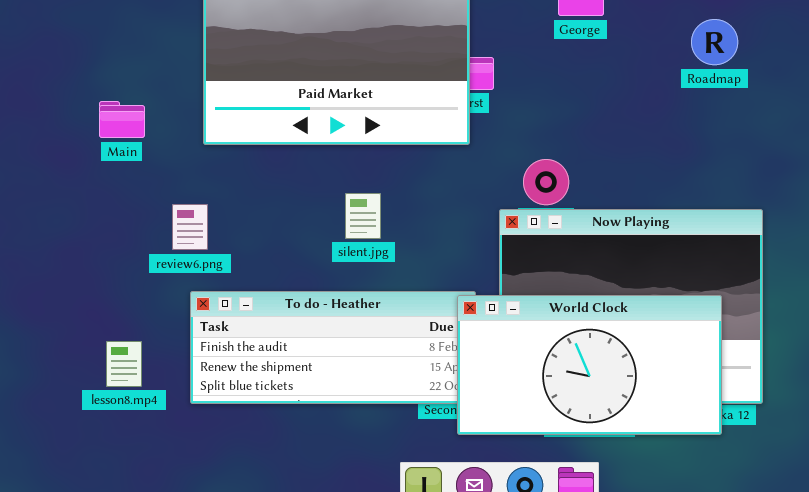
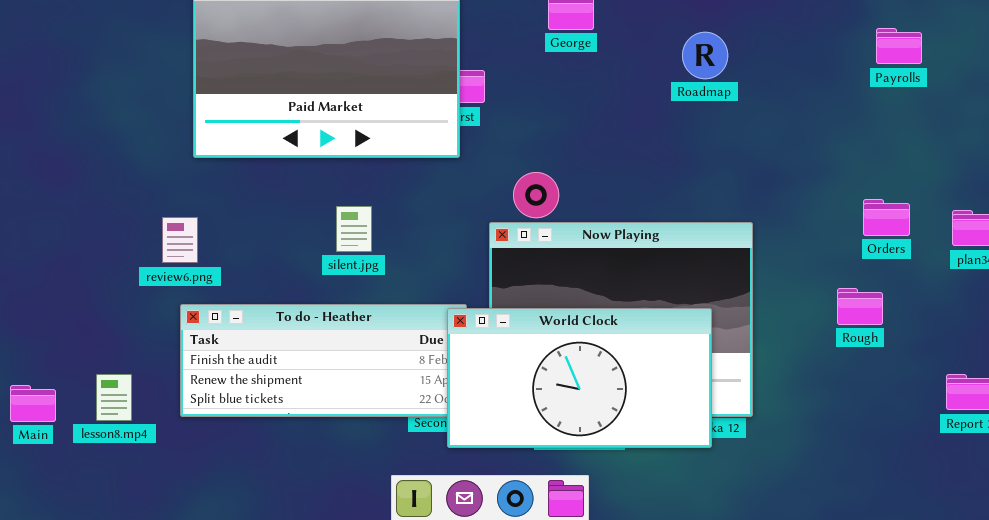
Main: [99,101,145,138] -> [10,385,56,422], moved
lesson8.mp4: [106,341,142,387] -> [96,374,132,421], moved

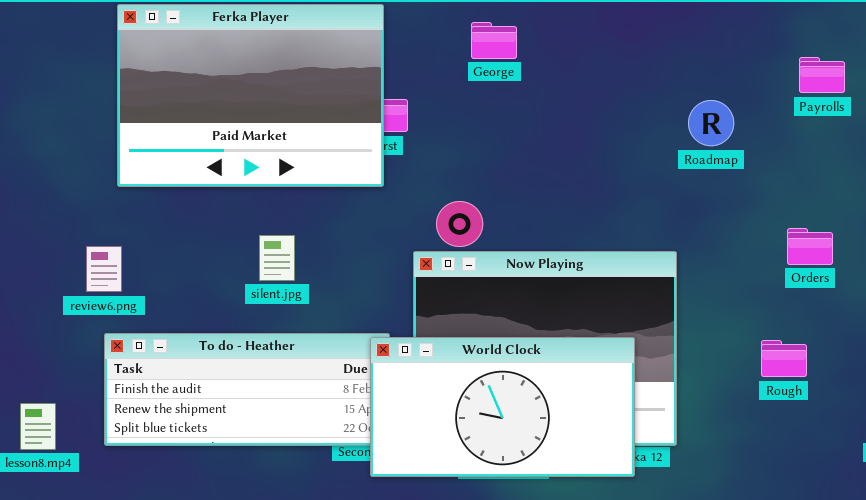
Roadmap: [682,32,728,79] -> [688,100,734,146], moved
Rough: [837,288,883,325] -> [761,340,807,377], moved

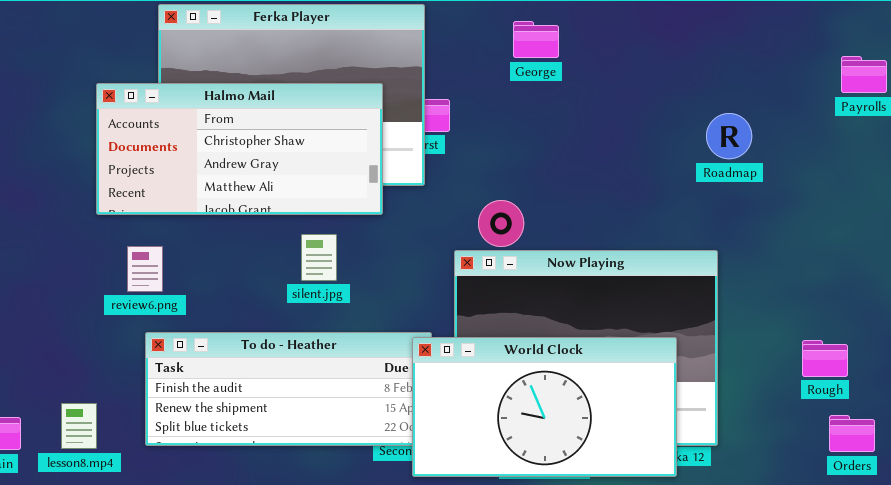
Halmo Mail: none -> [96,83,383,215], opened
Roadmap: [688,100,734,146] -> [706,113,752,159], moved
Orders: [787,228,833,265] -> [829,415,875,452], moved

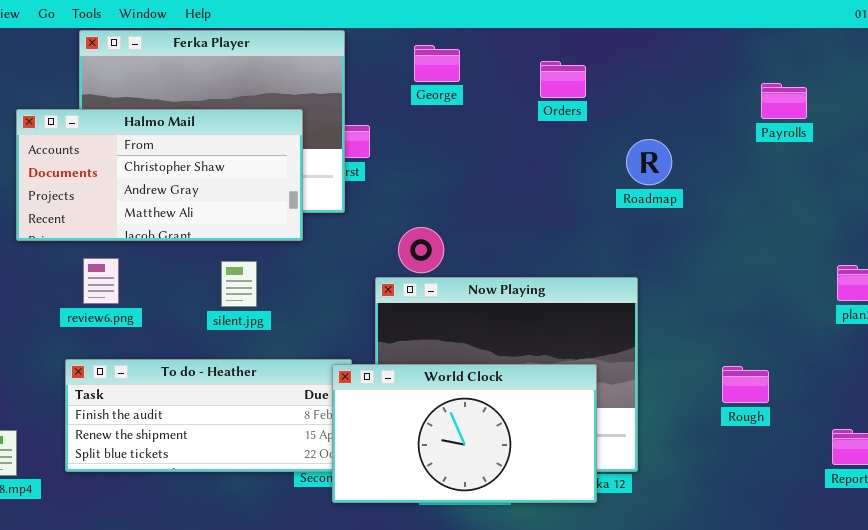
George: [513,21,559,58] -> [414,45,460,82], moved
review6.png: [127,246,163,292] -> [83,258,119,304], moved
Orders: [829,415,875,452] -> [540,61,586,98], moved

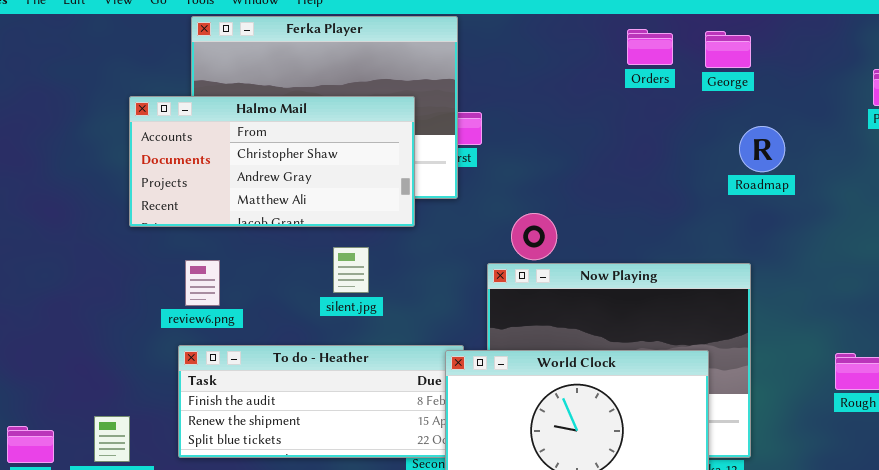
George: [414,45,460,82] -> [705,31,751,68], moved
Orders: [540,61,586,98] -> [627,29,673,65], moved
review6.png: [83,258,119,304] -> [185,260,220,306], moved

